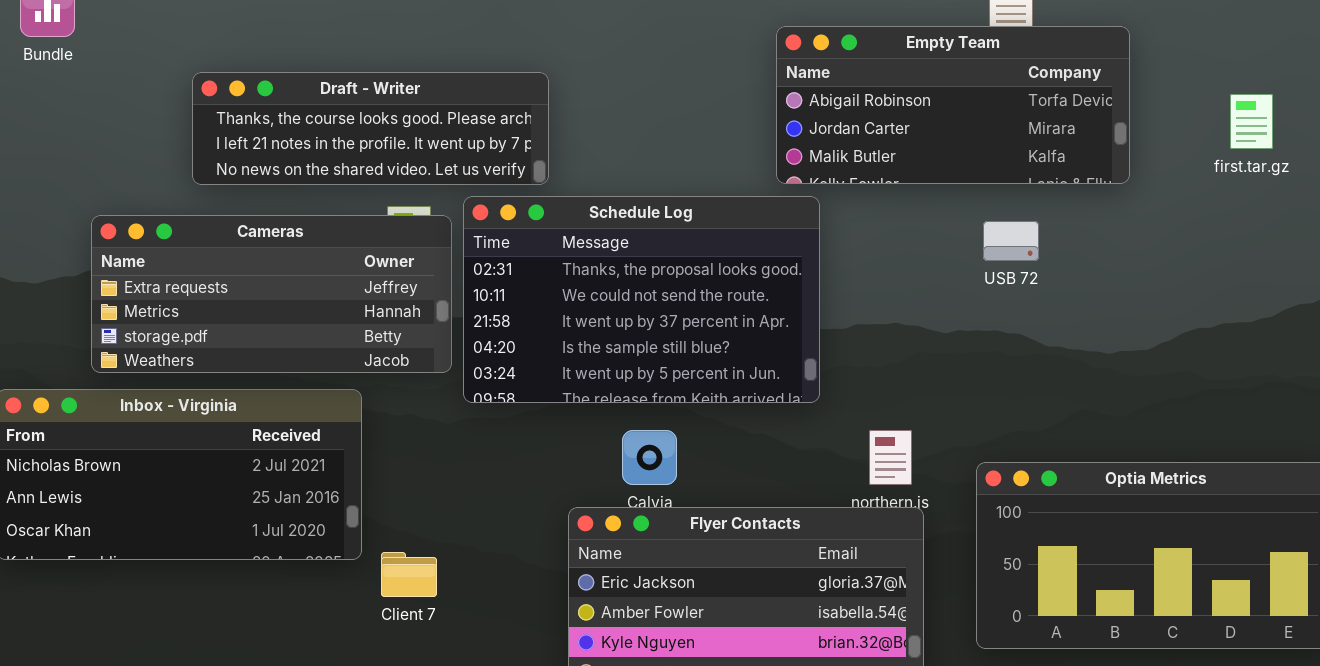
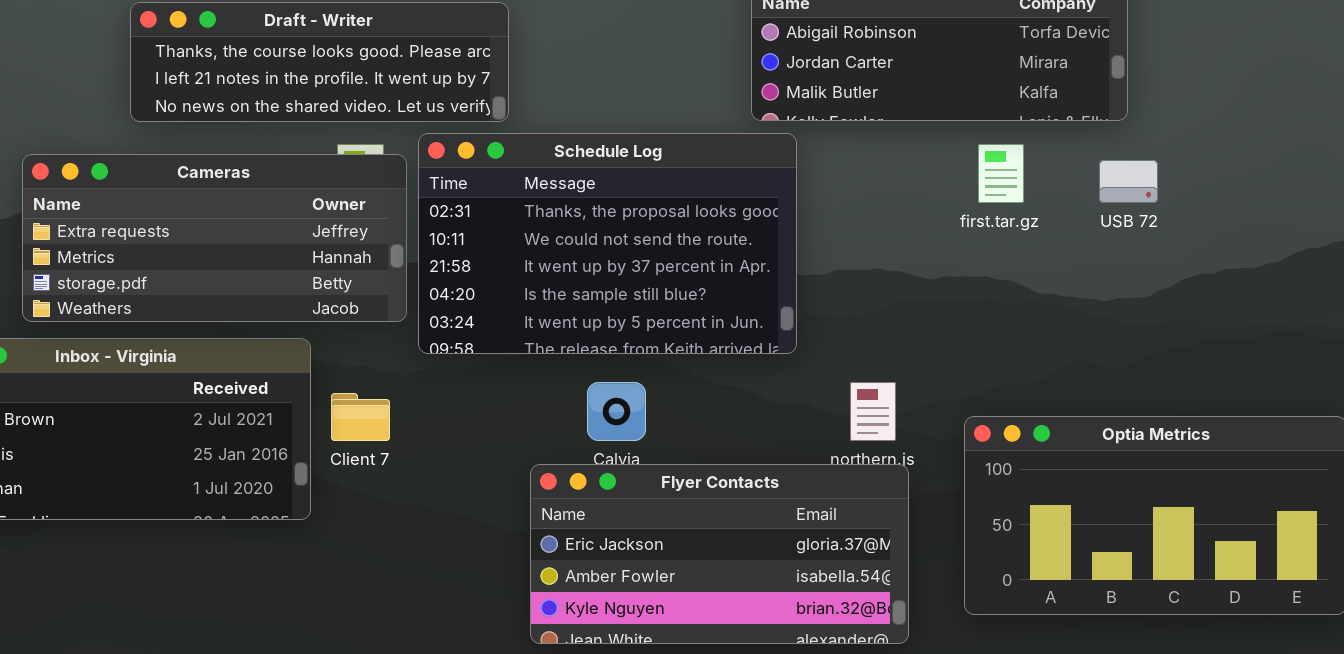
first.tar.gz: [1230,94,1273,149] -> [978,144,1024,203], moved
USB 72: [983,221,1039,261] -> [1099,160,1158,203], moved
Client 7: [381,552,437,597] -> [331,393,390,441], moved

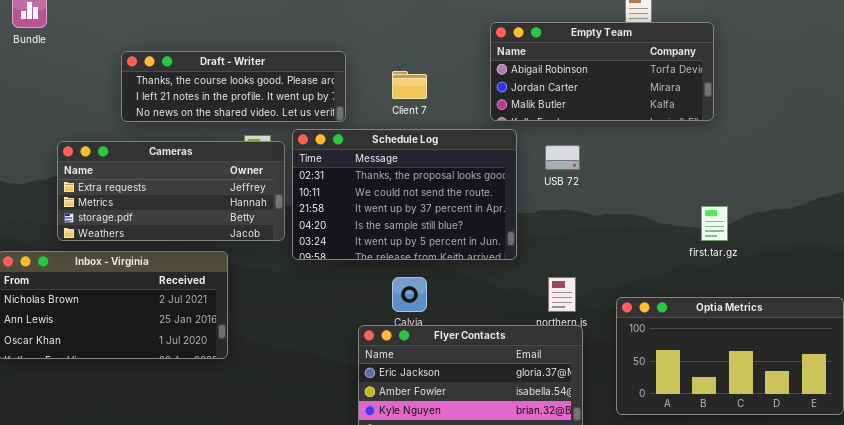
first.tar.gz: [978,144,1024,203] -> [701,206,728,241], moved
USB 72: [1099,160,1158,203] -> [545,145,580,170], moved
Client 7: [331,393,390,441] -> [392,71,427,99], moved

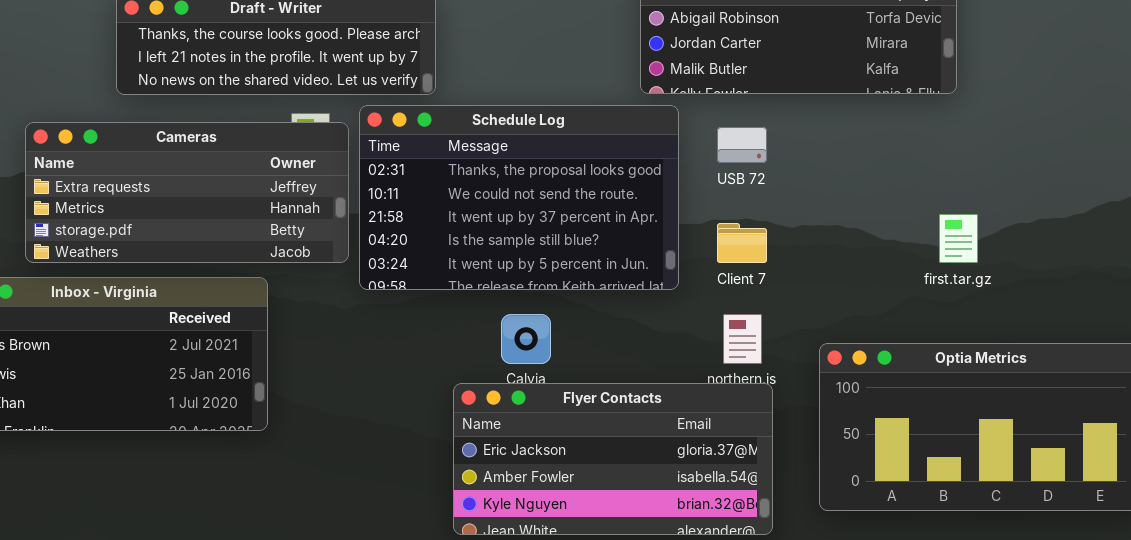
Client 7: [392,71,427,99] -> [717,223,767,263], moved

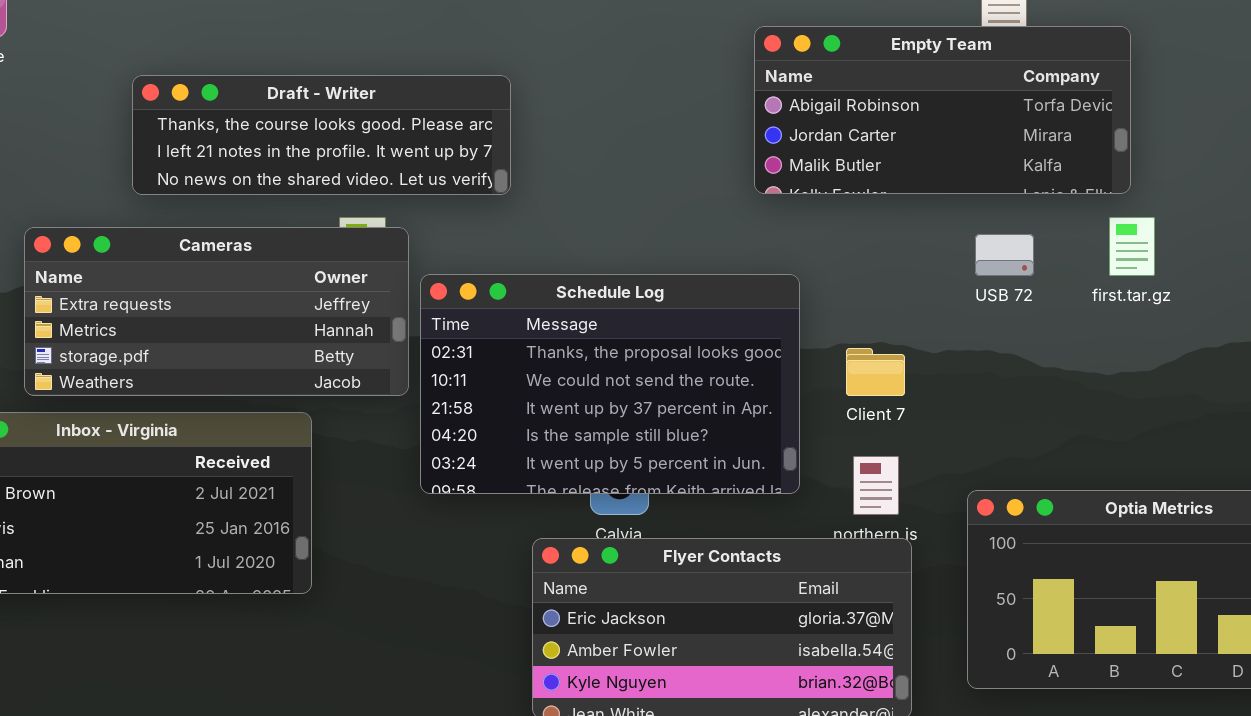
Schedule Log: [359,105,679,290] -> [420,274,800,494], moved
USB 72: [717,127,767,163] -> [975,234,1034,276], moved
first.tar.gz: [939,214,978,263] -> [1109,217,1155,276], moved

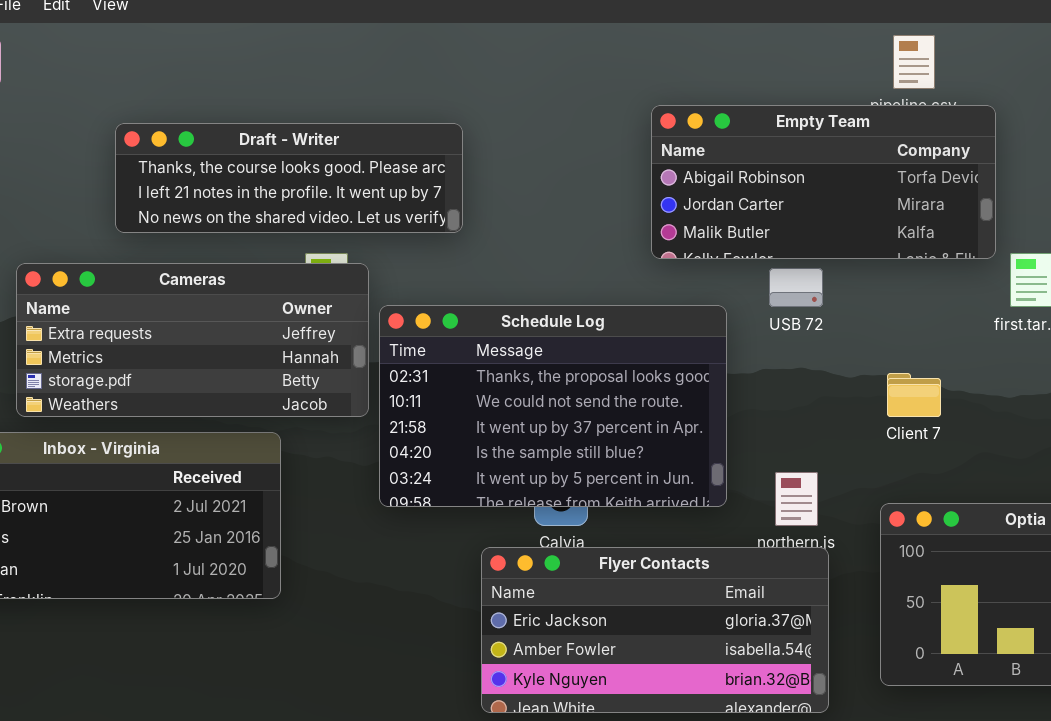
Empty Team: [754,26,1131,194] -> [651,105,996,259], moved
USB 72: [975,234,1034,276] -> [769,268,823,307], moved
Client 7: [846,348,905,396] -> [887,373,941,417], moved

